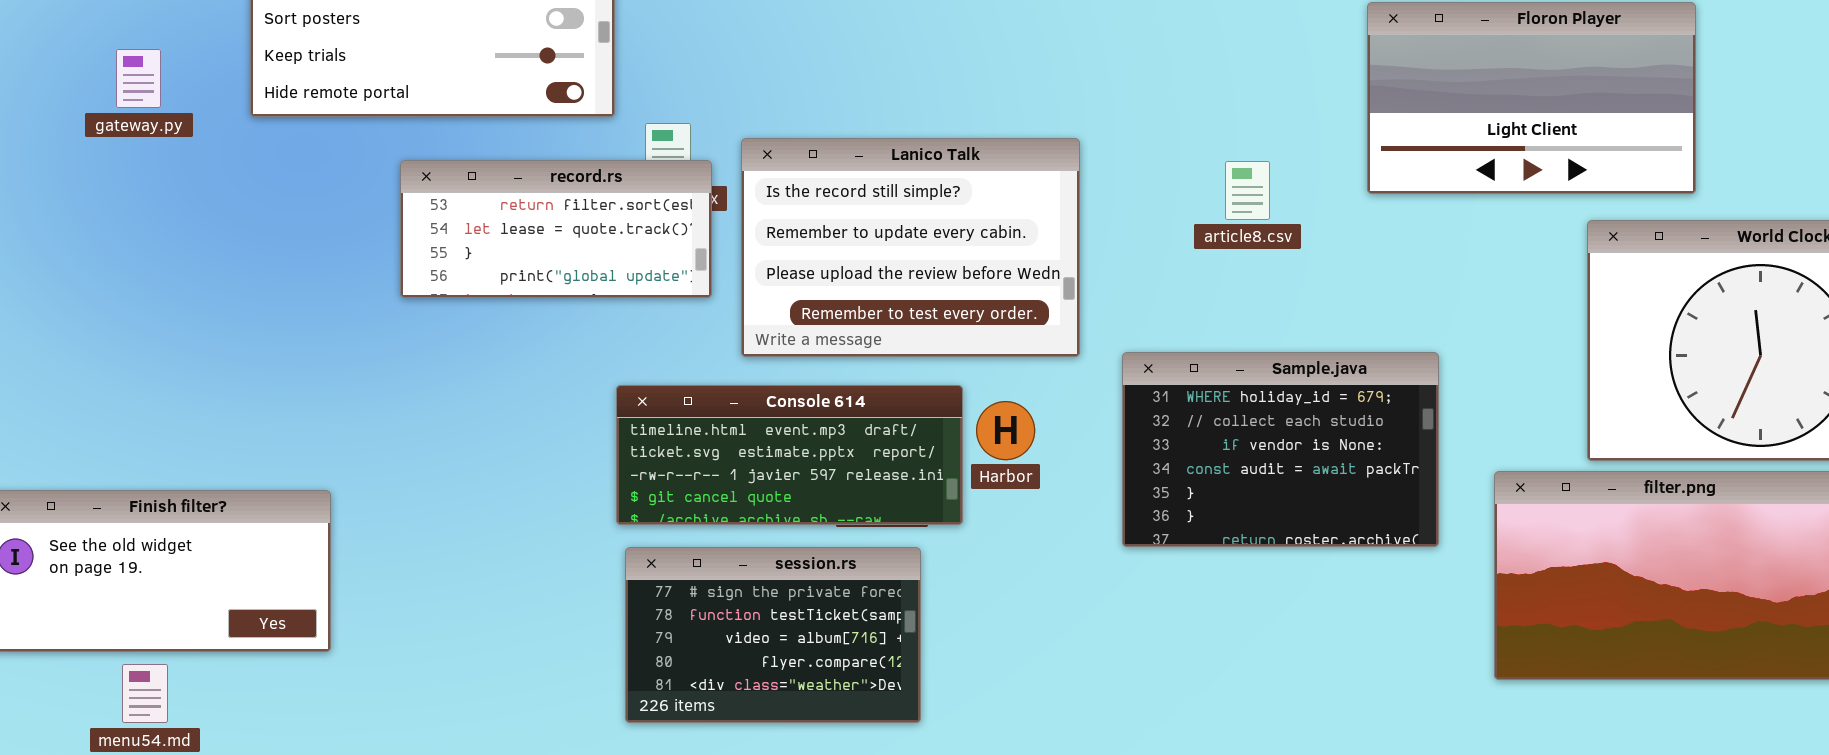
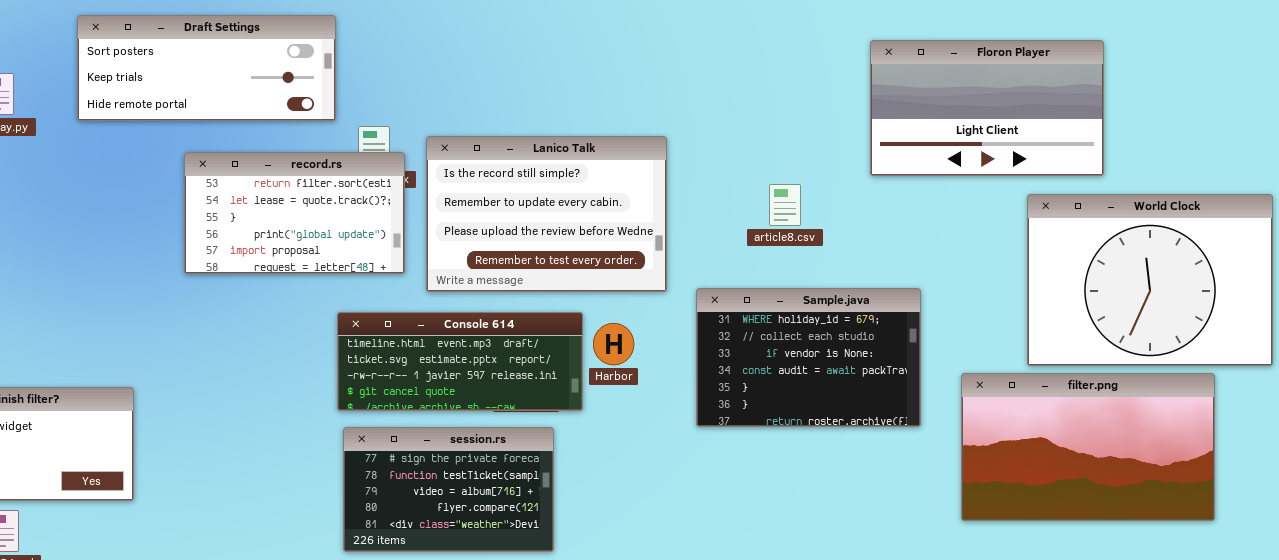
record.rs: [400,160,712,298] -> [184,152,405,274], resized
article8.csv: [1225,161,1270,220] -> [769,184,801,226], moved

